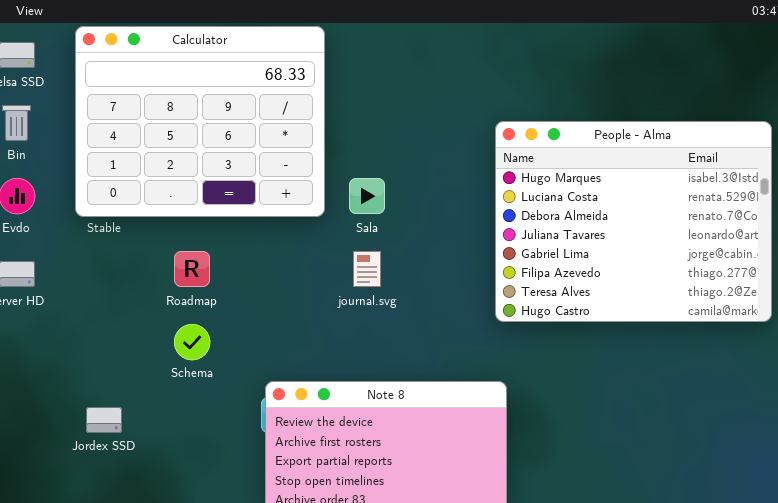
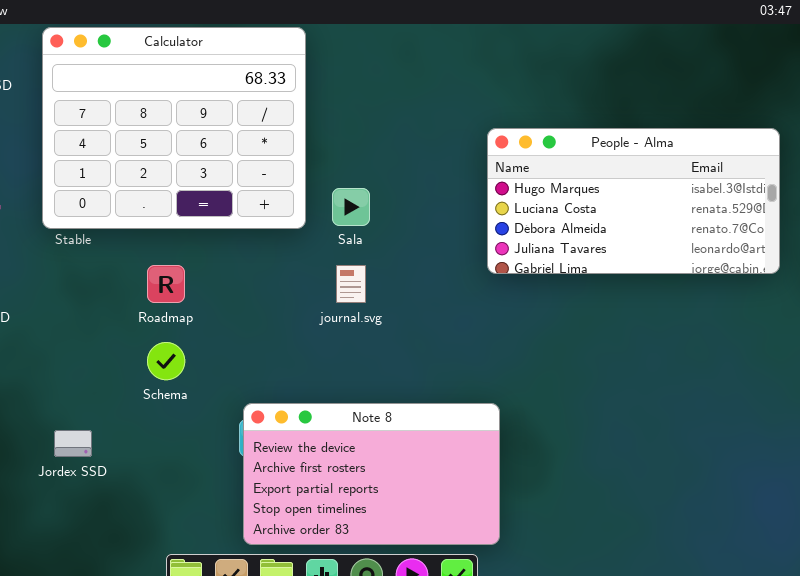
People - Alma: [495,121,772,322] -> [487,128,780,274], resized

